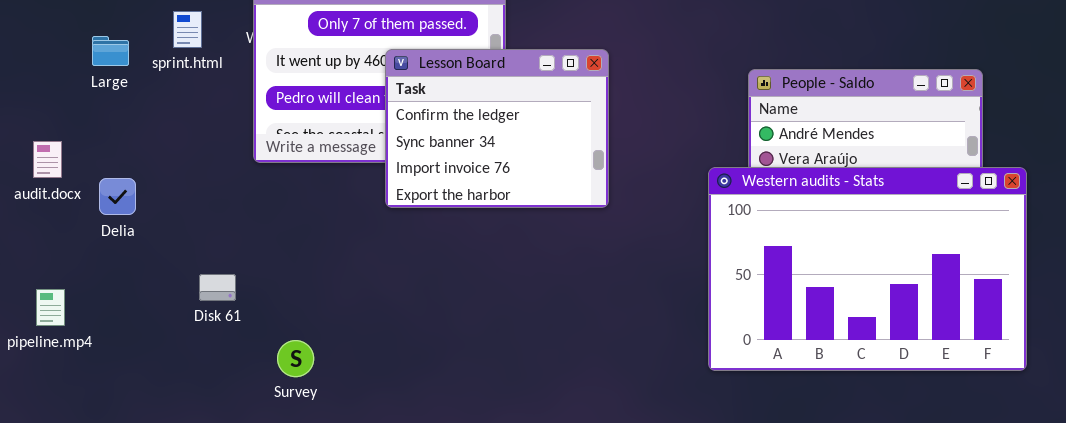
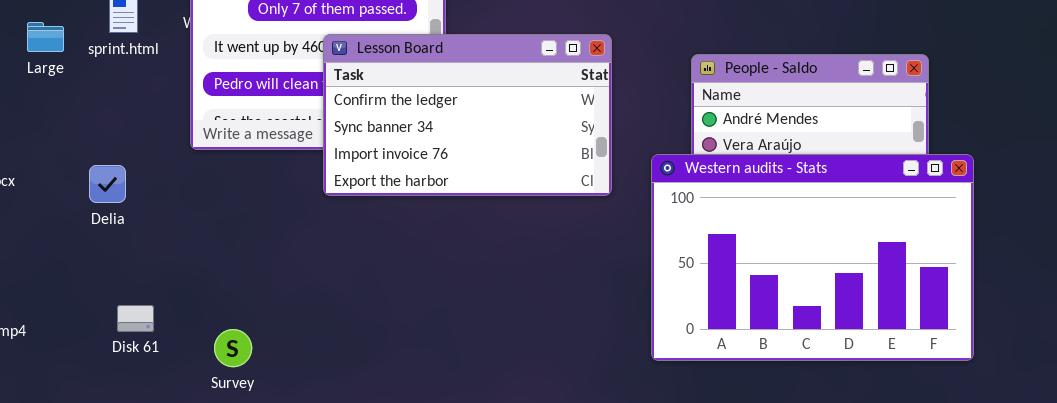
Lesson Board: [385,49,609,208] -> [323,34,612,196], resized
Delia: [99,178,136,215] -> [89,165,126,203], moved
Disk 61: [199,274,236,301] -> [117,305,154,332], moved

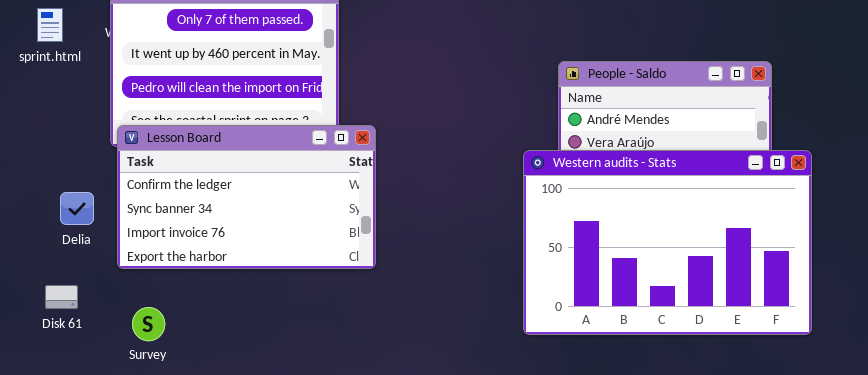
Lesson Board: [323,34,612,196] -> [117,125,376,269], moved
Delia: [89,165,126,203] -> [60,192,94,225], moved

